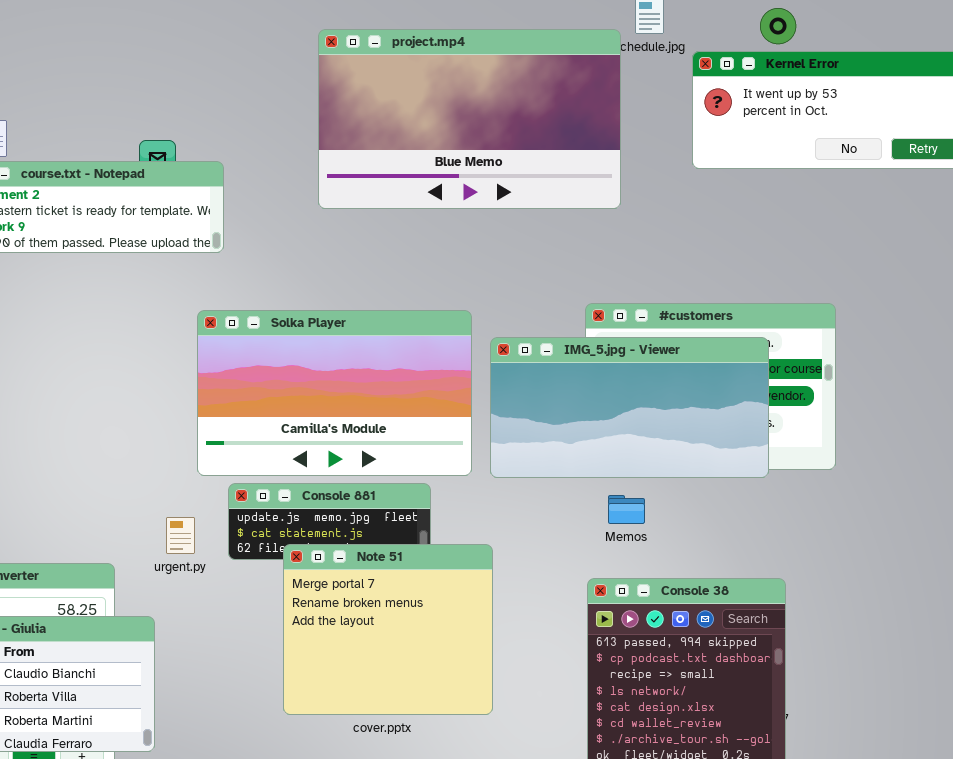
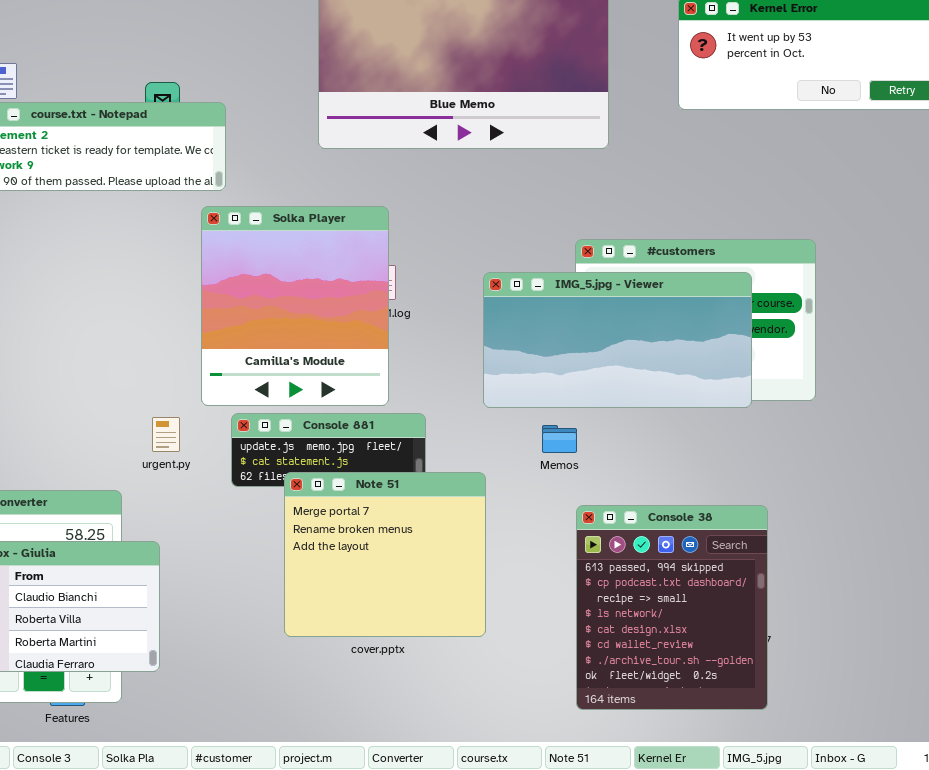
Solka Player: [197,310,472,476] -> [201,206,389,406], resized
Memos: [608,495,645,524] -> [542,425,577,453], moved
urgent.py: [166,517,195,554] -> [152,417,180,452], moved

